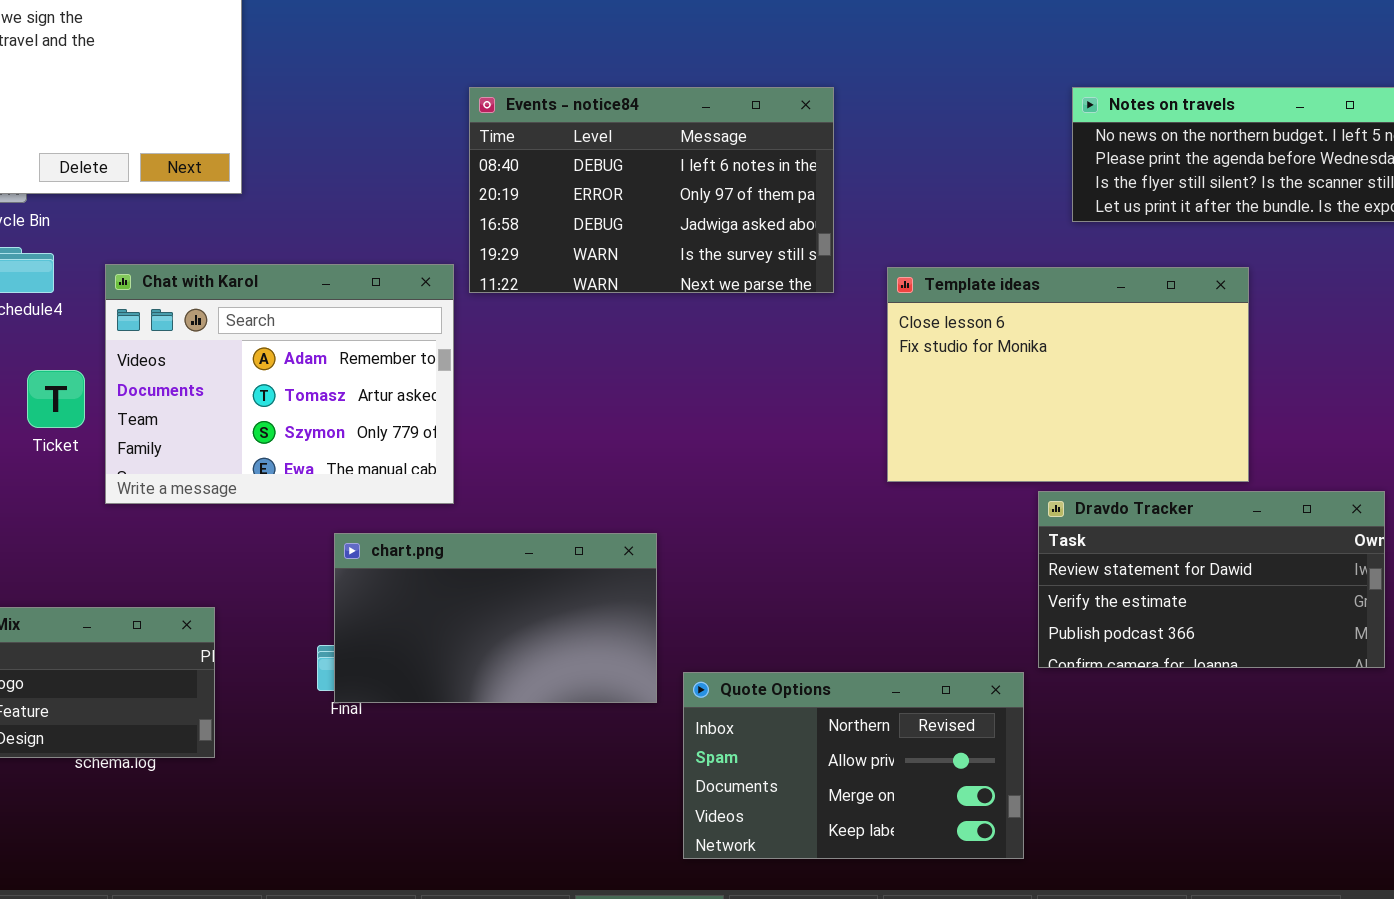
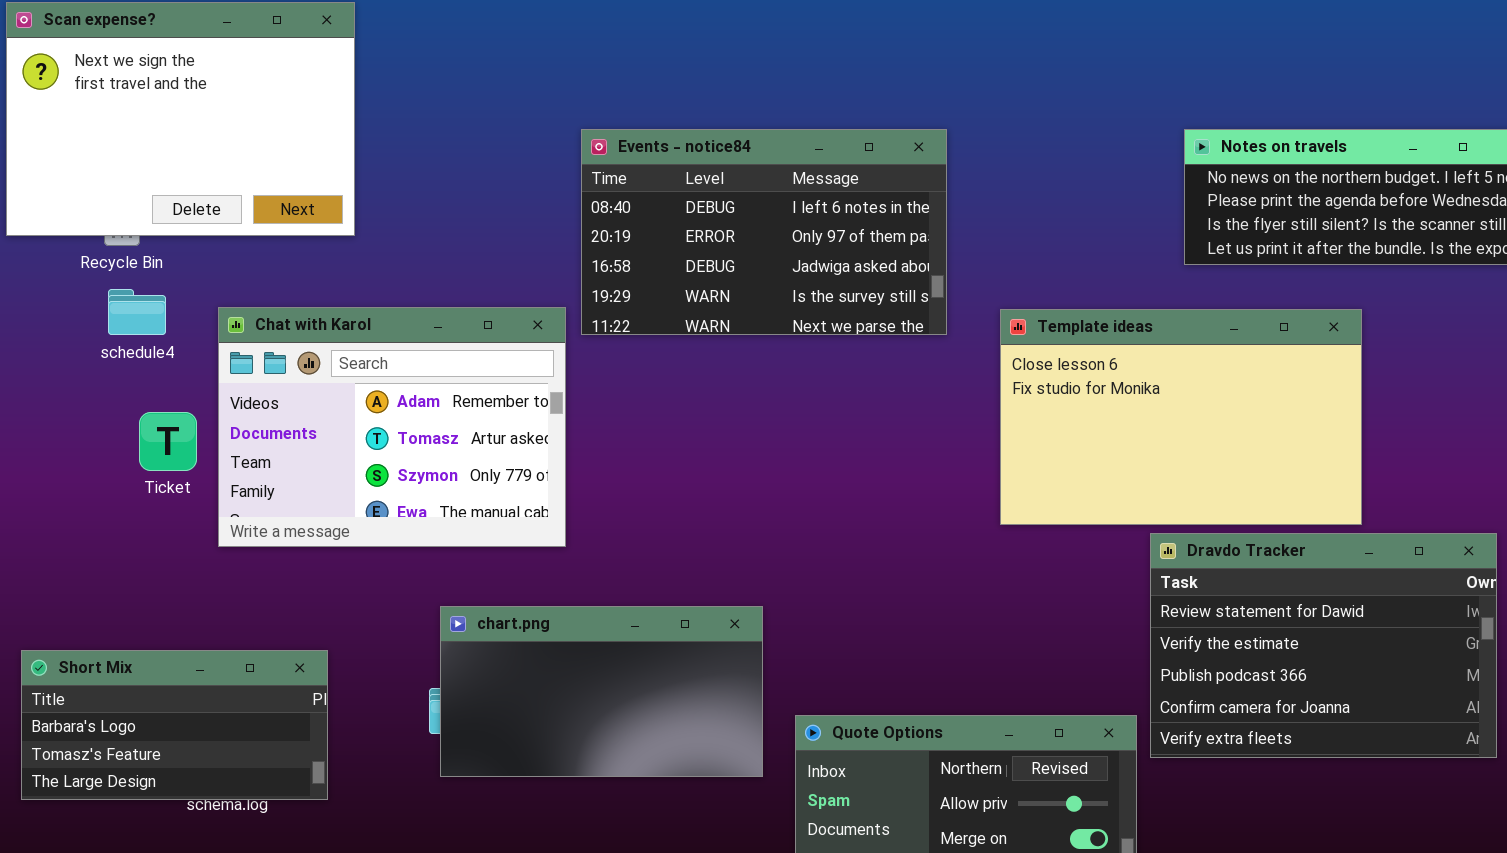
Dravdo Tracker: [1038,491,1385,668] -> [1150,533,1497,758], resized
chart.png: [334,533,657,703] -> [440,606,763,777], moved

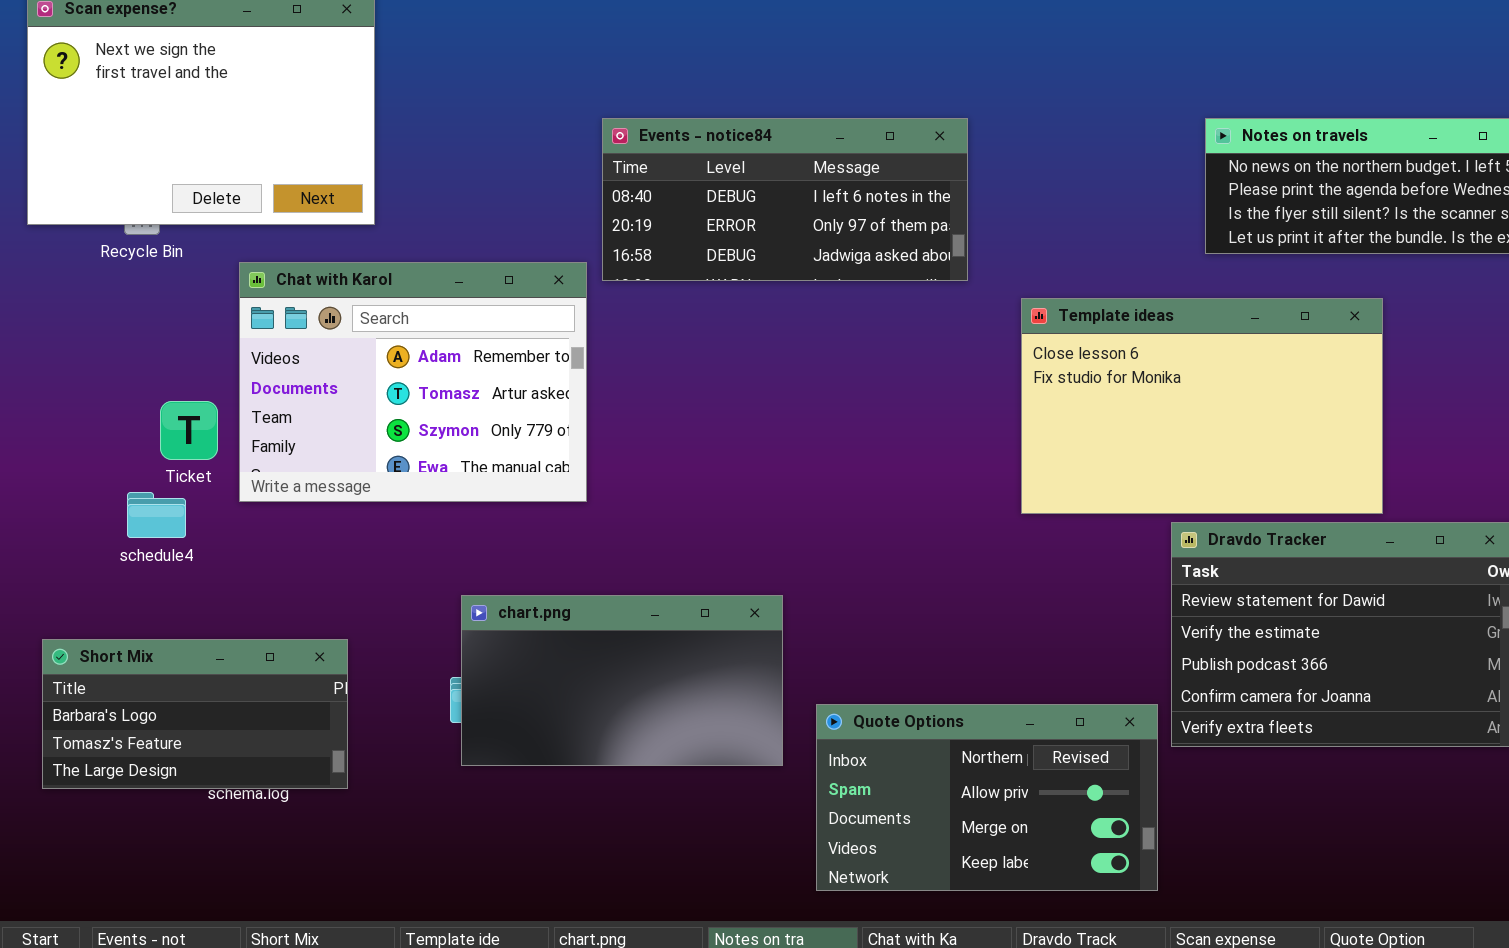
Events - notice84: [581,129,947,335] -> [602,118,968,281], resized
schedule4: [108,289,166,335] -> [127,492,186,538], moved
Chat with Karol: [218,307,566,547] -> [239,262,587,502], moved

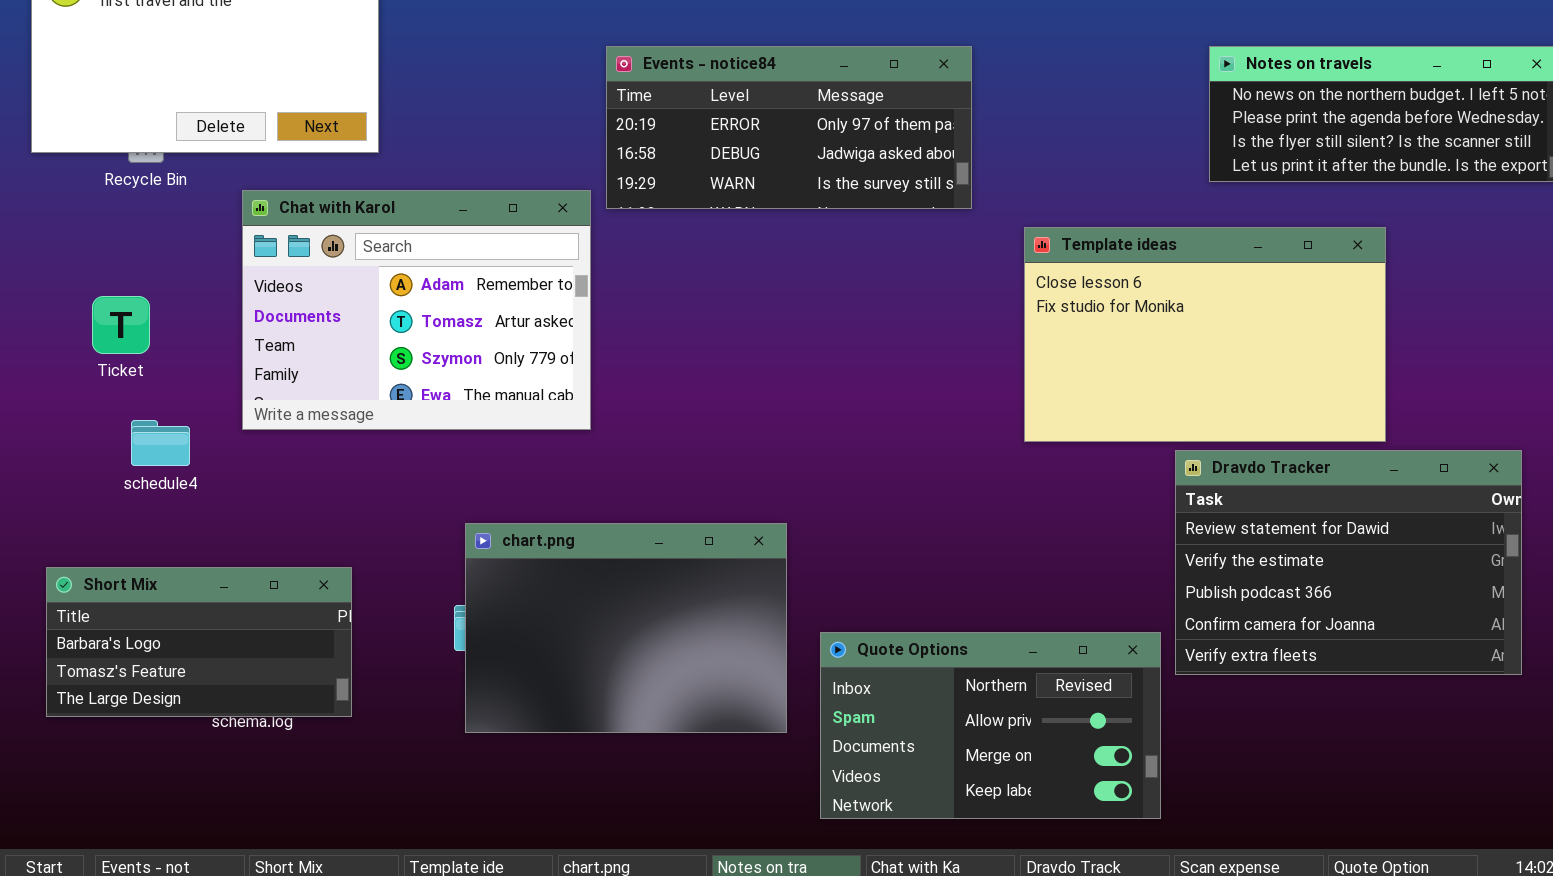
Events - notice84: [602,118,968,281] -> [606,46,972,209], scrolled down 1 row
Ticket: [160,401,218,460] -> [92,296,150,354], moved
chart.png: [461,595,783,766] -> [465,523,787,733], resized

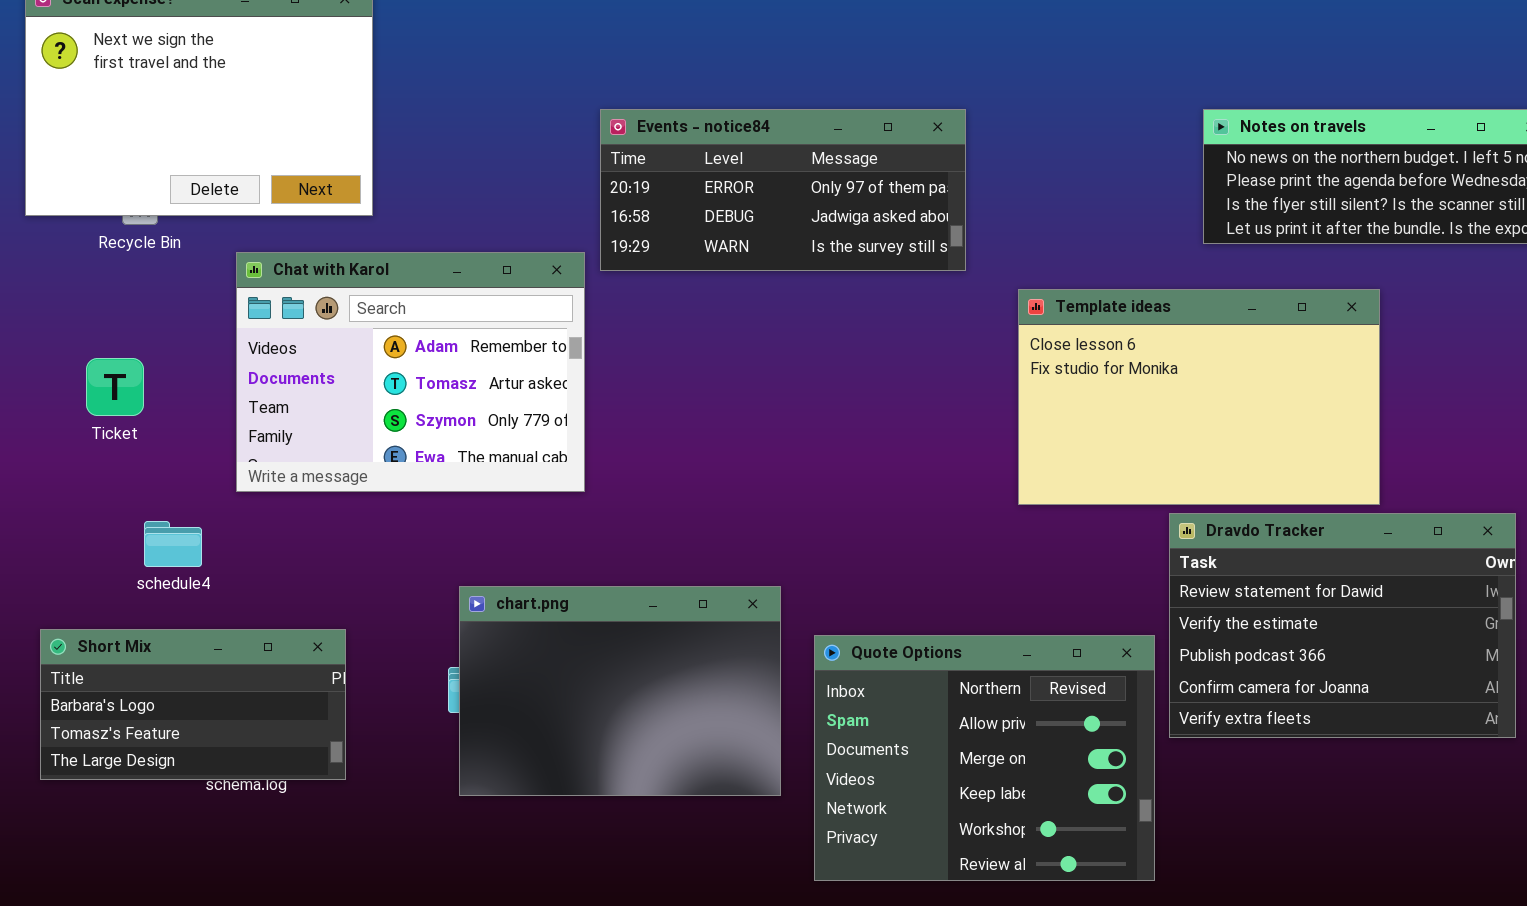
schedule4: [131,420,190,466] -> [144,521,202,567], moved
Quote Options: [820,632,1161,819] -> [814,635,1155,881], resized

